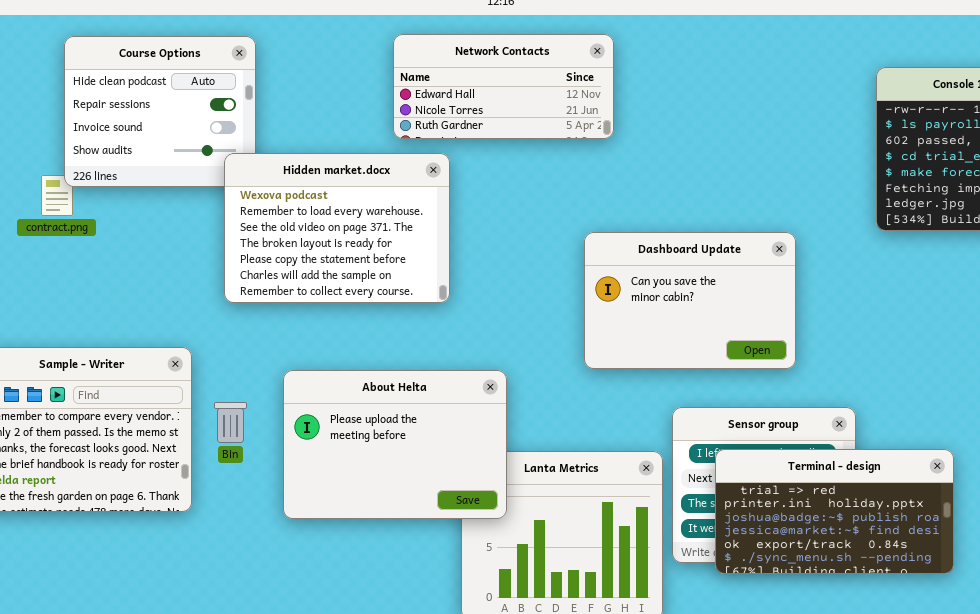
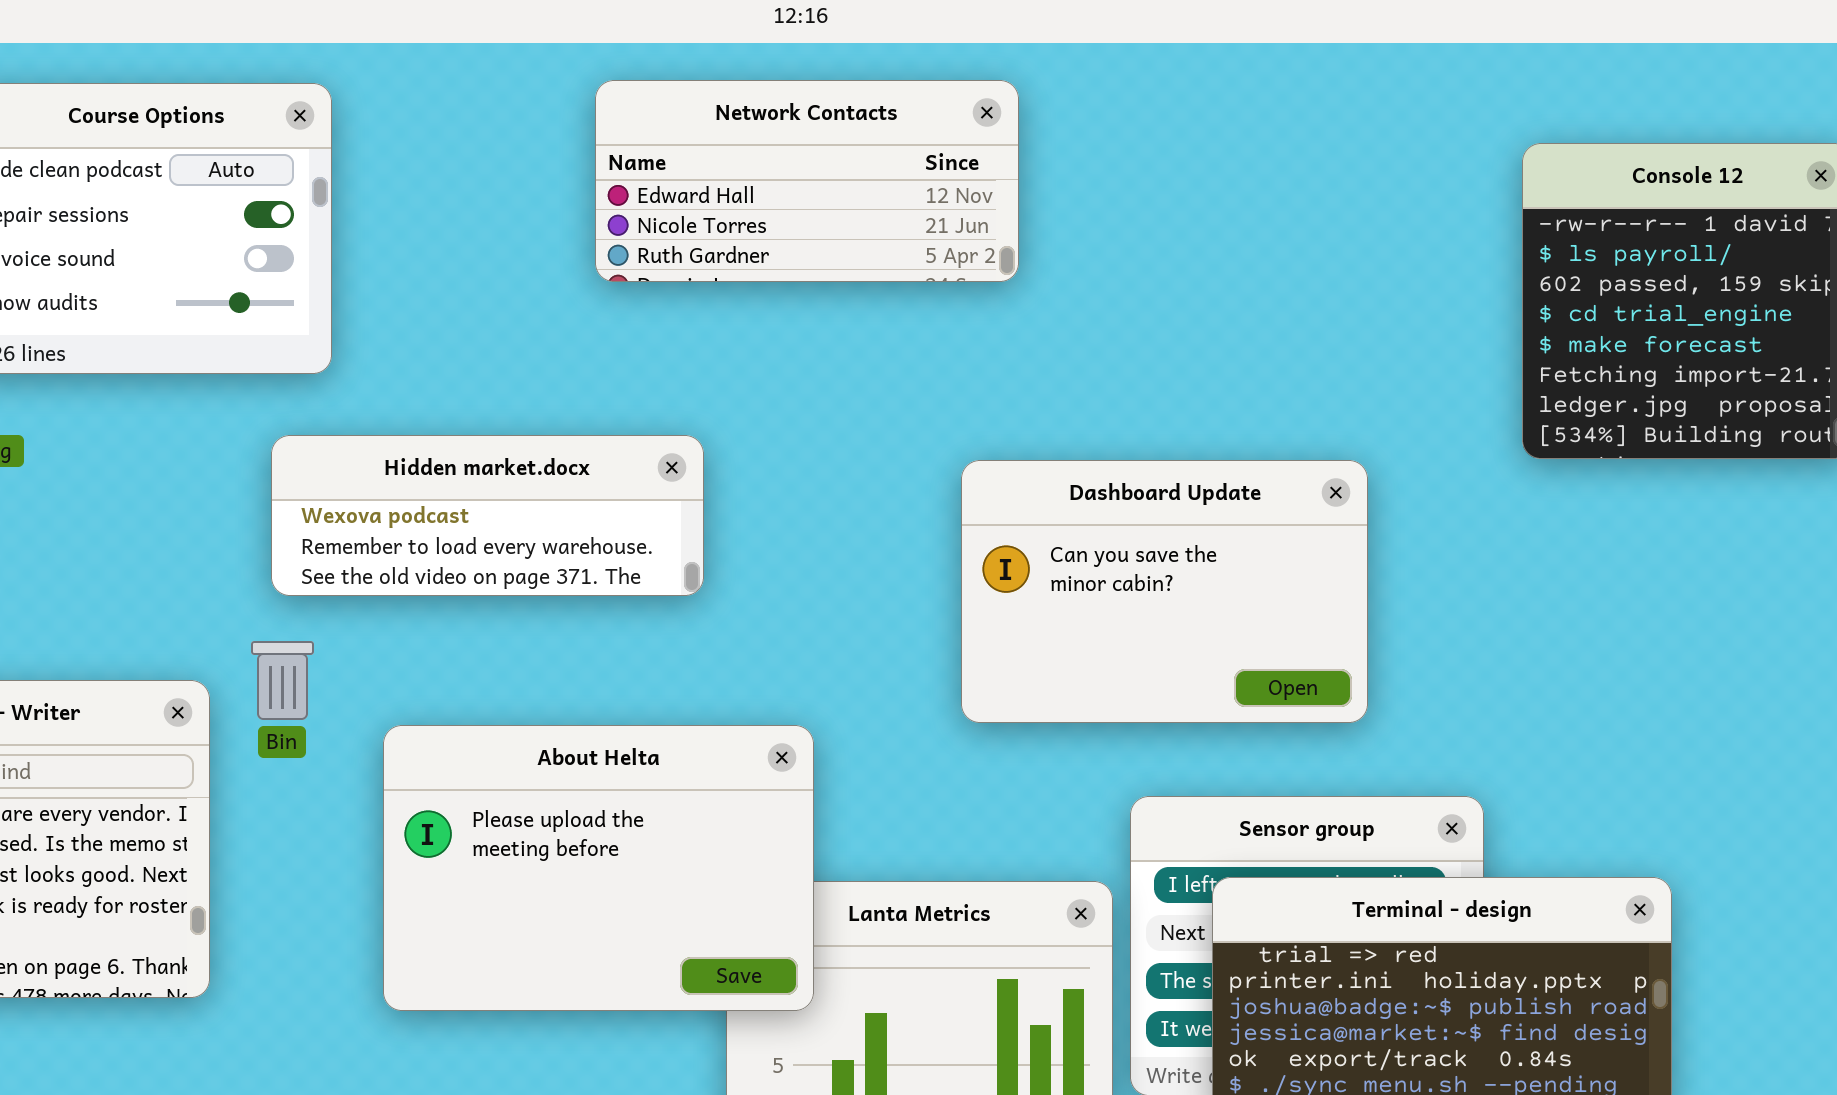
Hidden market.docx: [224,153,450,303] -> [271,435,704,596], resized
Bin: [214,402,247,443] -> [251,641,314,720], moved

